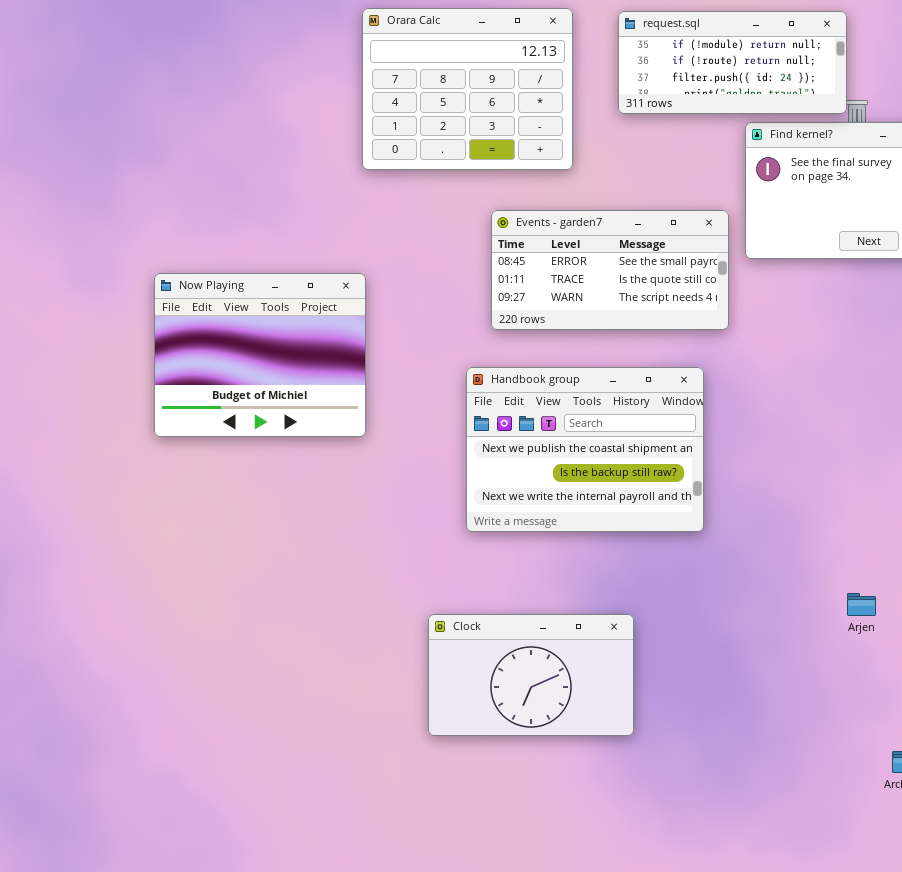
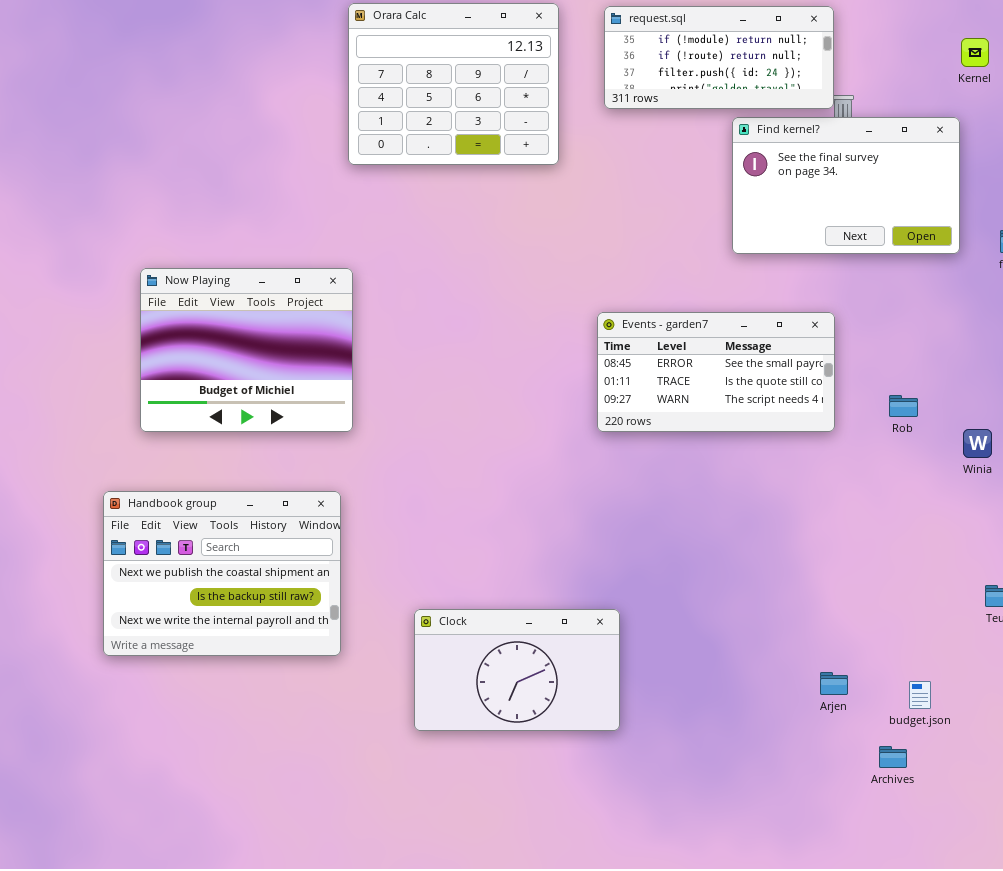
Events - garden7: [491,210,729,330] -> [597,312,835,432], moved
Handbook group: [466,367,704,532] -> [103,491,341,656], moved
Arjen: [847,593,876,616] -> [820,672,848,695], moved

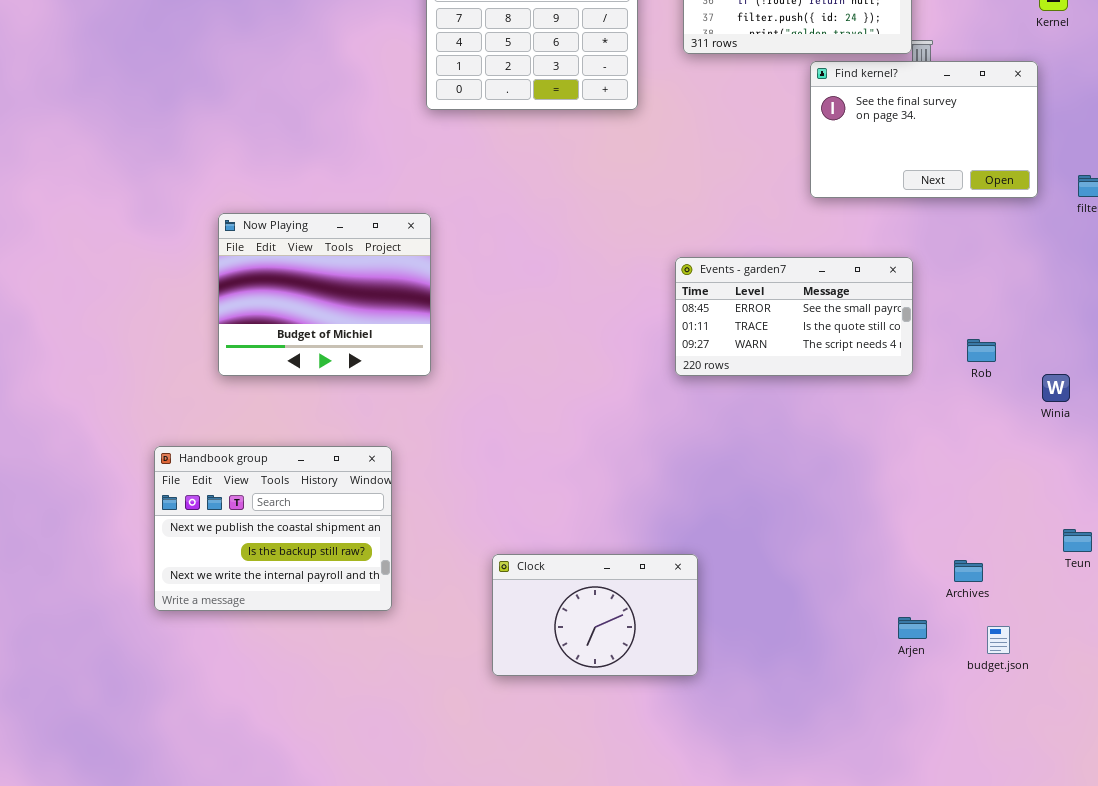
Handbook group: [103,491,341,656] -> [154,446,392,611], moved
Archives: [879,746,907,768] -> [954,560,983,582], moved

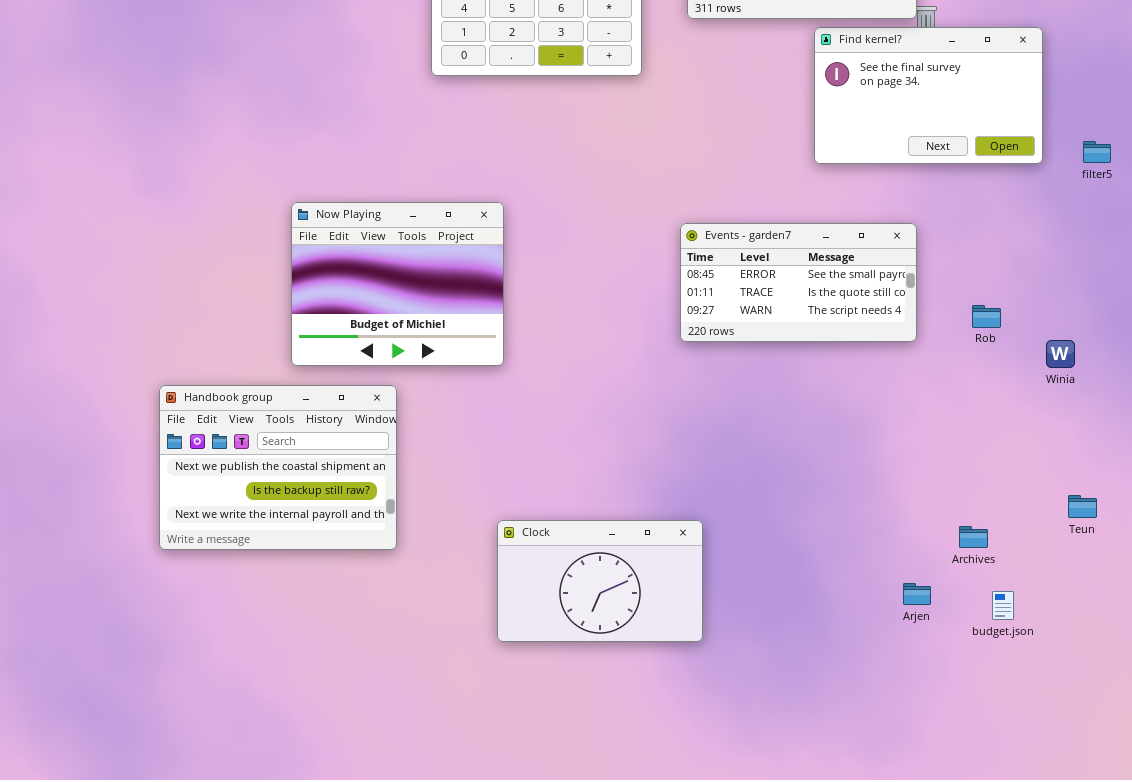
Now Playing: [218,213,431,376] -> [291,202,504,366], moved
Handbook group: [154,446,392,611] -> [159,385,397,550], moved

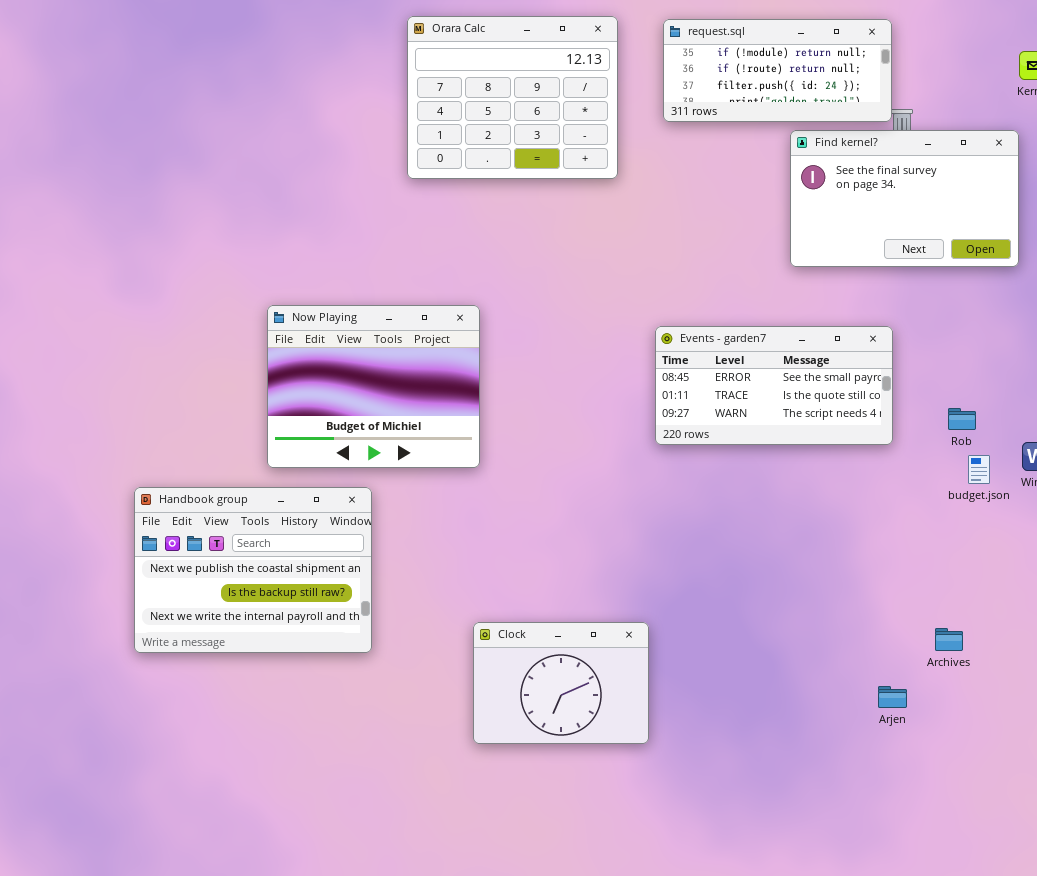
Clock: [497,520,703,642] -> [473,622,649,744], resized
budget.json: [992,591,1014,620] -> [968,455,990,484], moved

